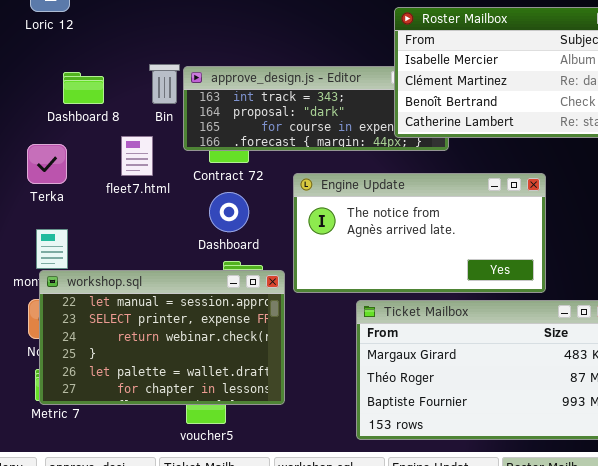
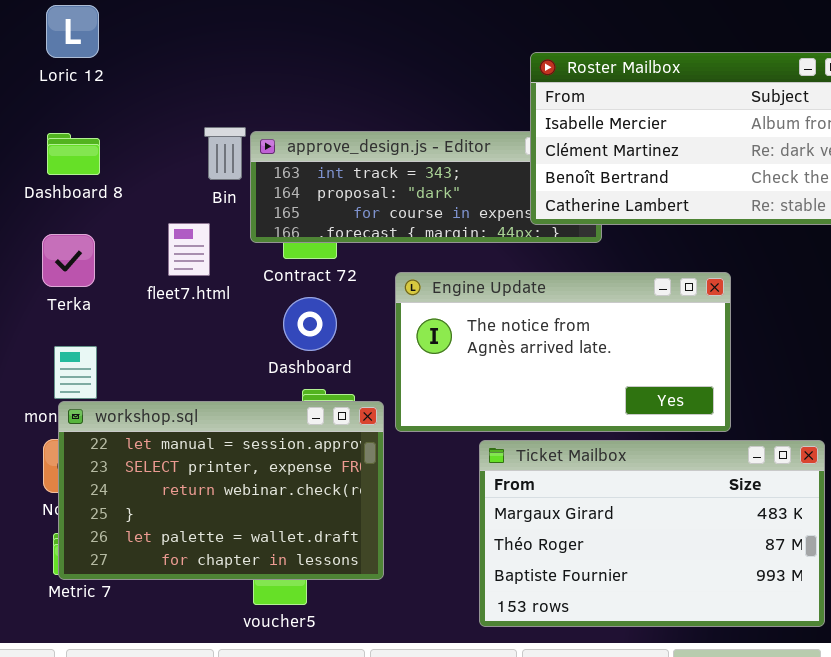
Dashboard 8: [63,72,104,104] -> [47,133,100,175], moved

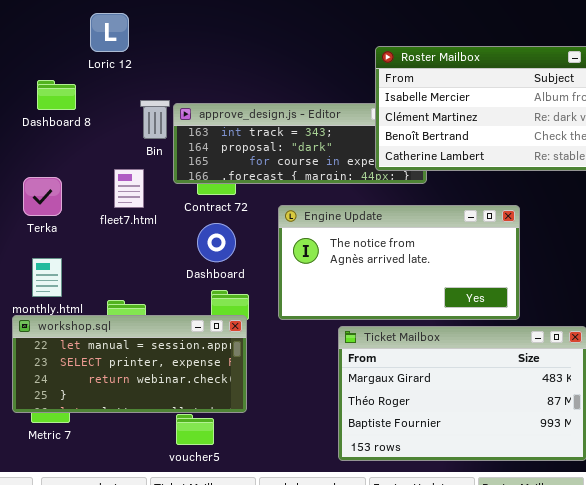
Loric 12: [46,5,99,58] -> [90,13,129,52], moved
Dashboard 8: [47,133,100,175] -> [37,80,76,110], moved
workshop.sql: [58,401,384,580] -> [12,315,247,413], moved, resized

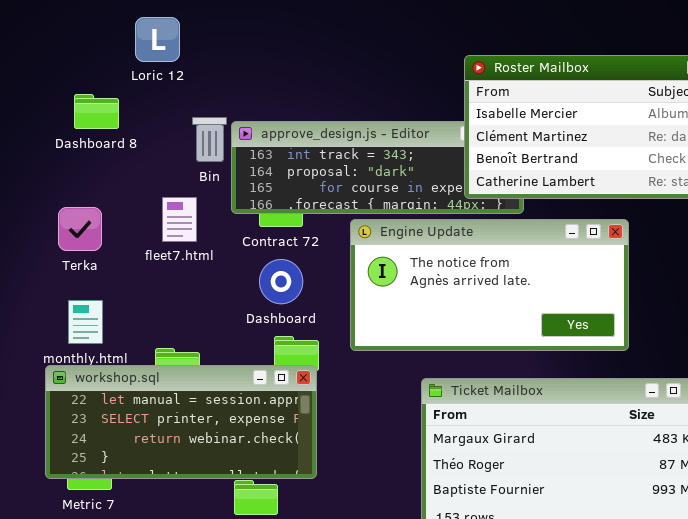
Engine Update: [278,205,520,320] -> [350,219,629,351], moved

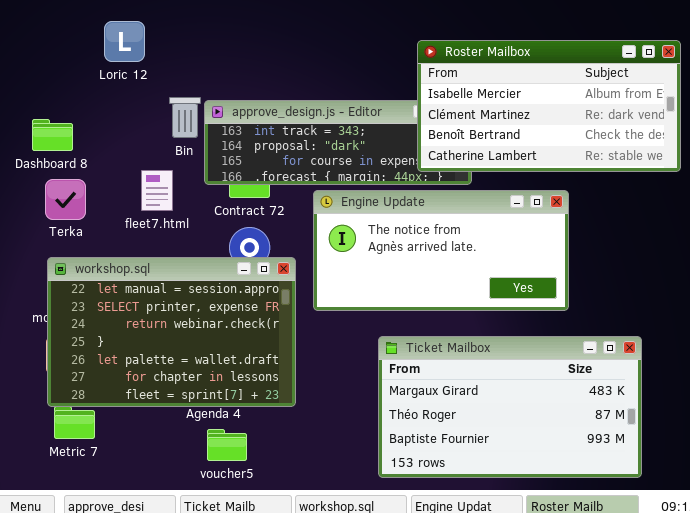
Loric 12: [135,17,180,62] -> [104,21,145,62], moved
Dashboard 8: [74,94,119,129] -> [32,119,73,151], moved
workshop.sql: [45,365,317,479] -> [47,257,296,407], moved, resized

